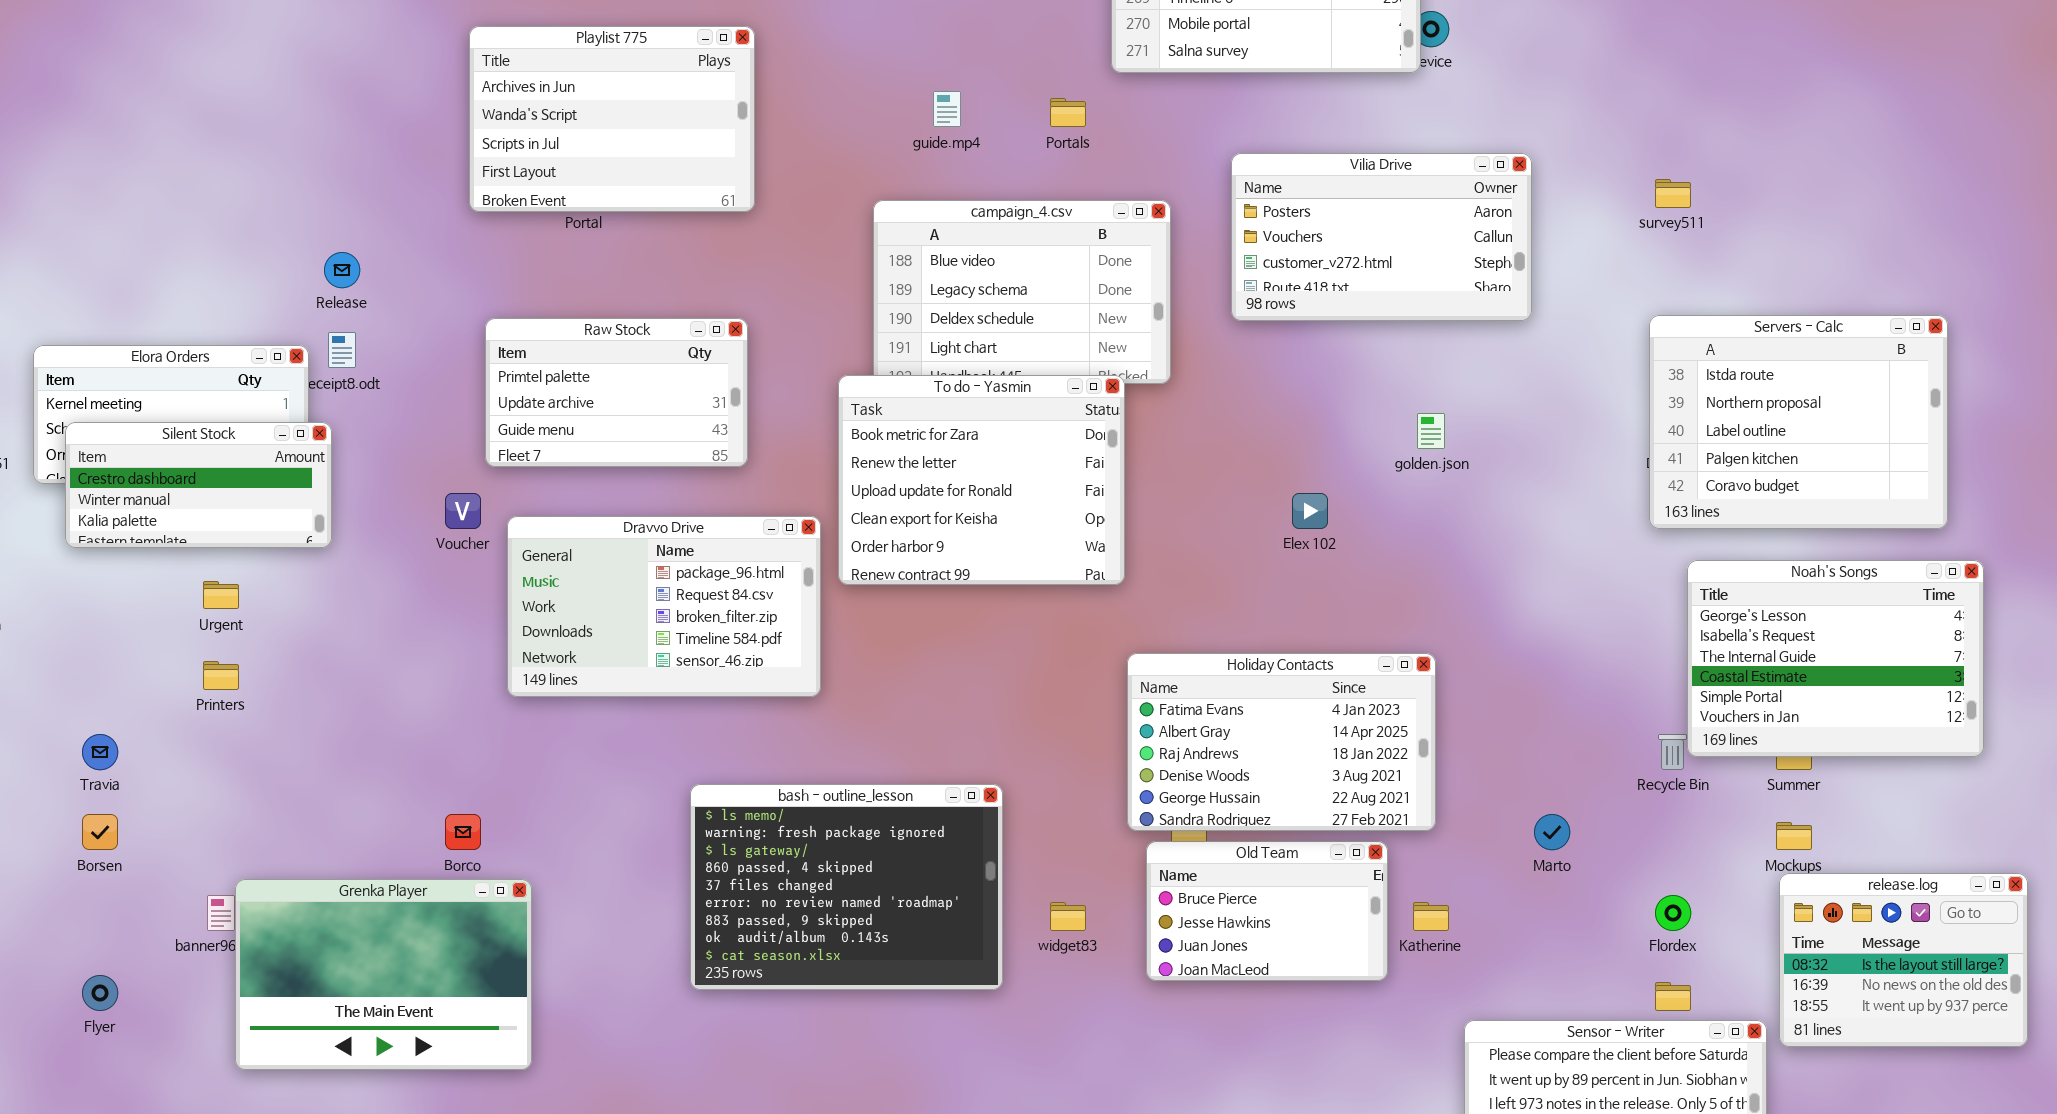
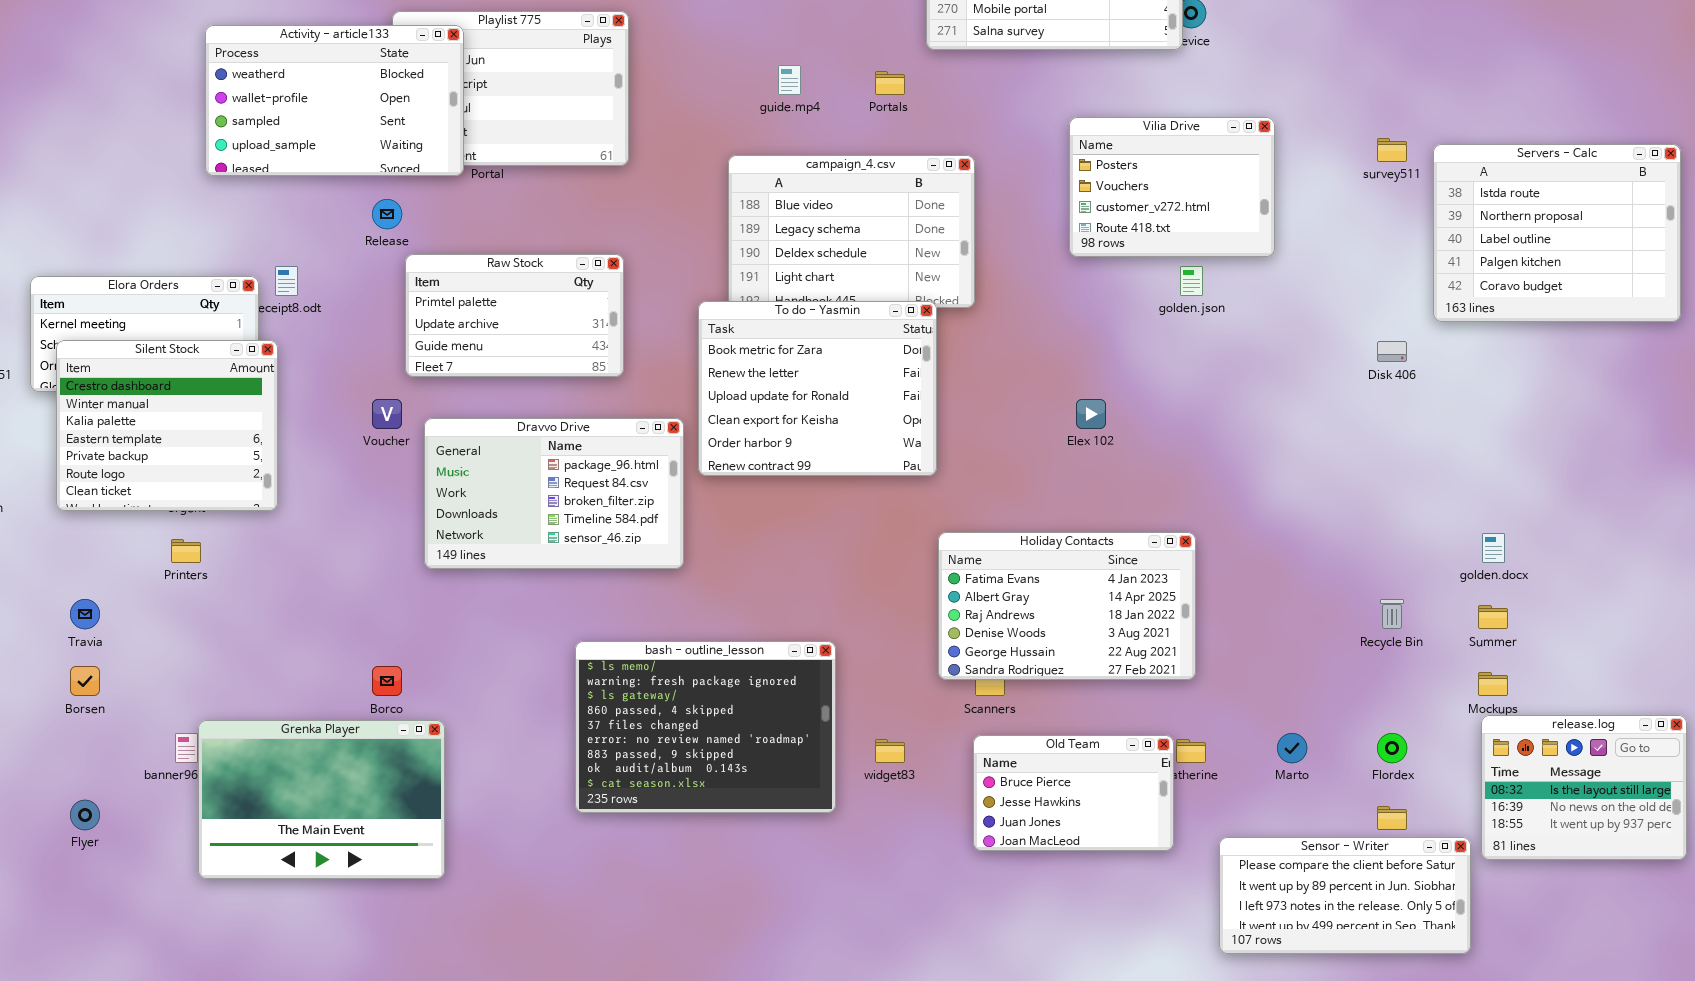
Activity - article133: none -> [205,25,464,176], opened
Vilia Drive: [1231,153,1532,321] -> [1069,117,1275,257], resized
Release: [324,252,360,288] -> [372,199,402,229], moved
Servers - Calc: [1649,315,1948,529] -> [1433,144,1681,322], moved
golden.json: [1417,413,1445,449] -> [1180,266,1203,296], moved
Silent Stock: [65,422,332,548] -> [56,340,278,511], resized
Noah's Songs: [1687,560,1984,757] -> none, closed
Marto: [1534,814,1570,850] -> [1277,733,1307,763], moved
Old Team: [1146,841,1388,981] -> [973,735,1174,851], moved

